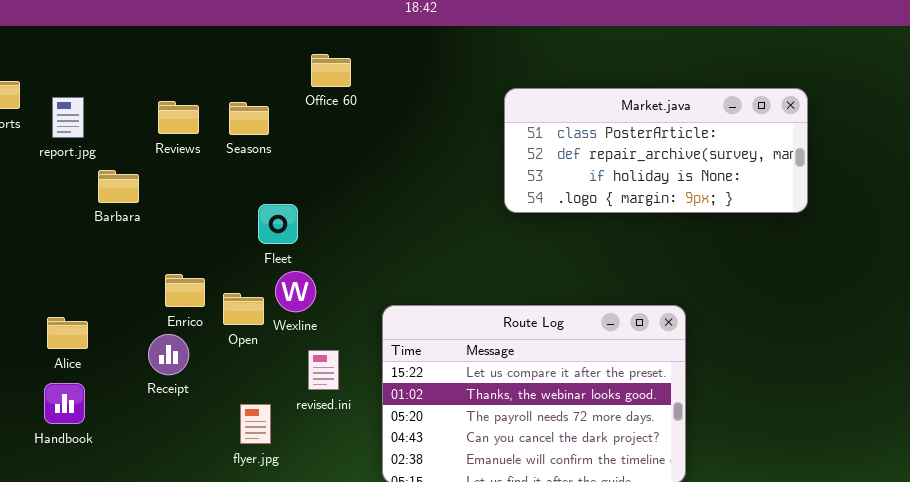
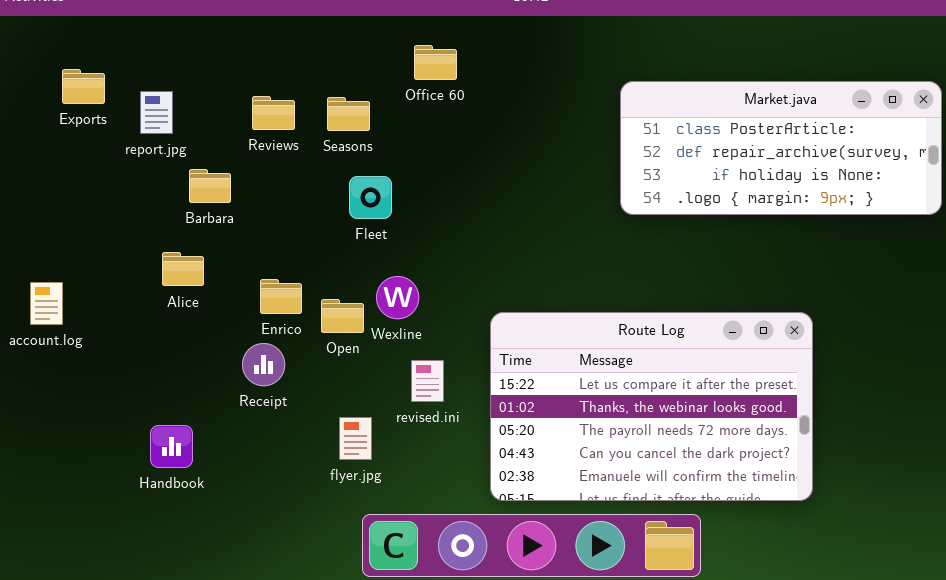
Fleet: [258,204,298,244] -> [349,176,392,219], moved
Alice: [47,317,88,349] -> [162,252,204,286], moved
Handbook: [44,383,85,424] -> [150,425,193,468], moved

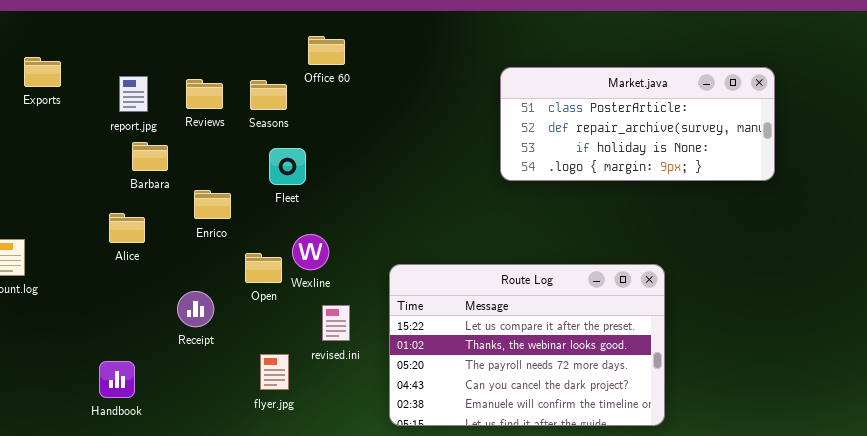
Office 60: [414,45,457,80] -> [308,36,345,65], moved
report.jpg: [140,91,173,134] -> [119,76,148,112], moved
Enrico: [260,279,302,314] -> [194,190,231,219], moved

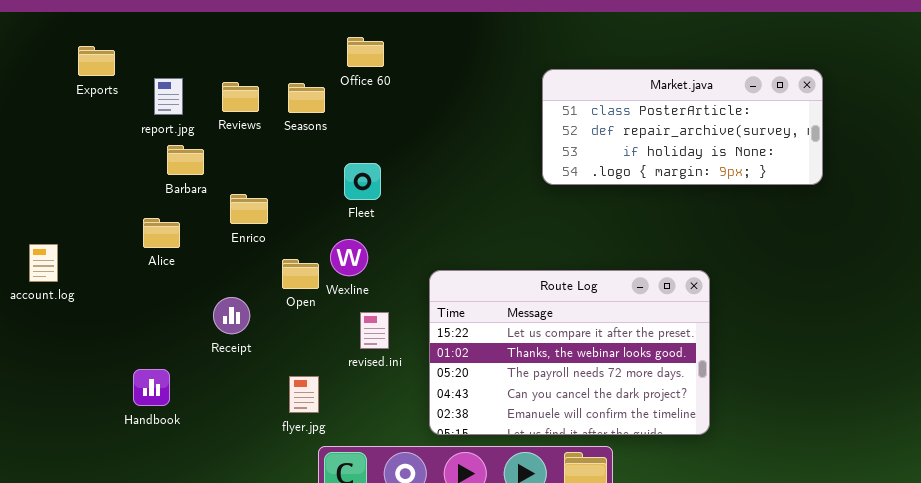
Exports: [24,57,61,87] -> [78,46,115,76], moved
Fleet: [269,148,306,185] -> [344,163,381,200], moved
flyer.jpg: [260,354,289,390] -> [289,376,319,413], moved

